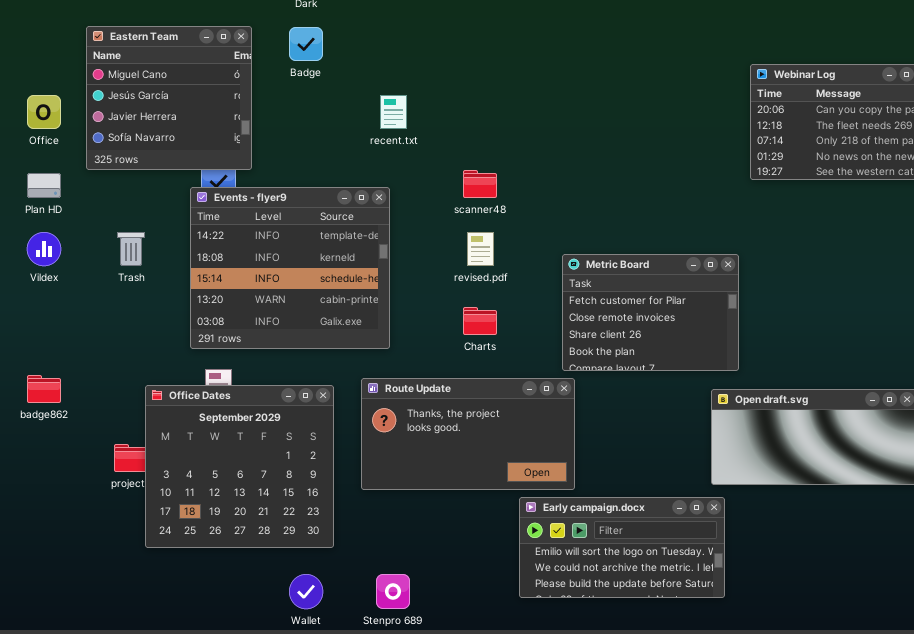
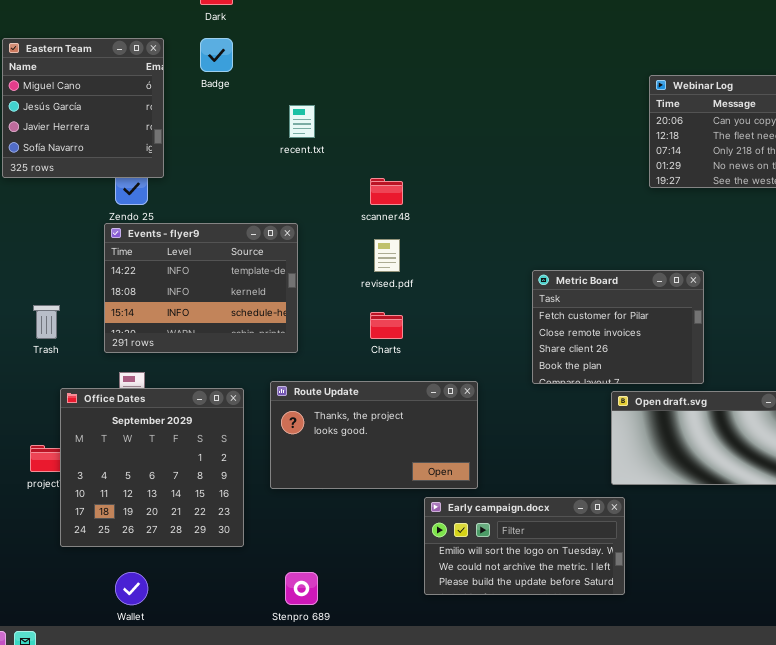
Events - flyer9: [190,187,390,349] -> [104,223,298,353], resized
Trash: [117,232,145,266] -> [33,305,60,339], moved
Metric Board: [562,254,739,371] -> [532,270,704,384], moved
Wallet: [289,574,323,609] -> [115,572,148,605], moved

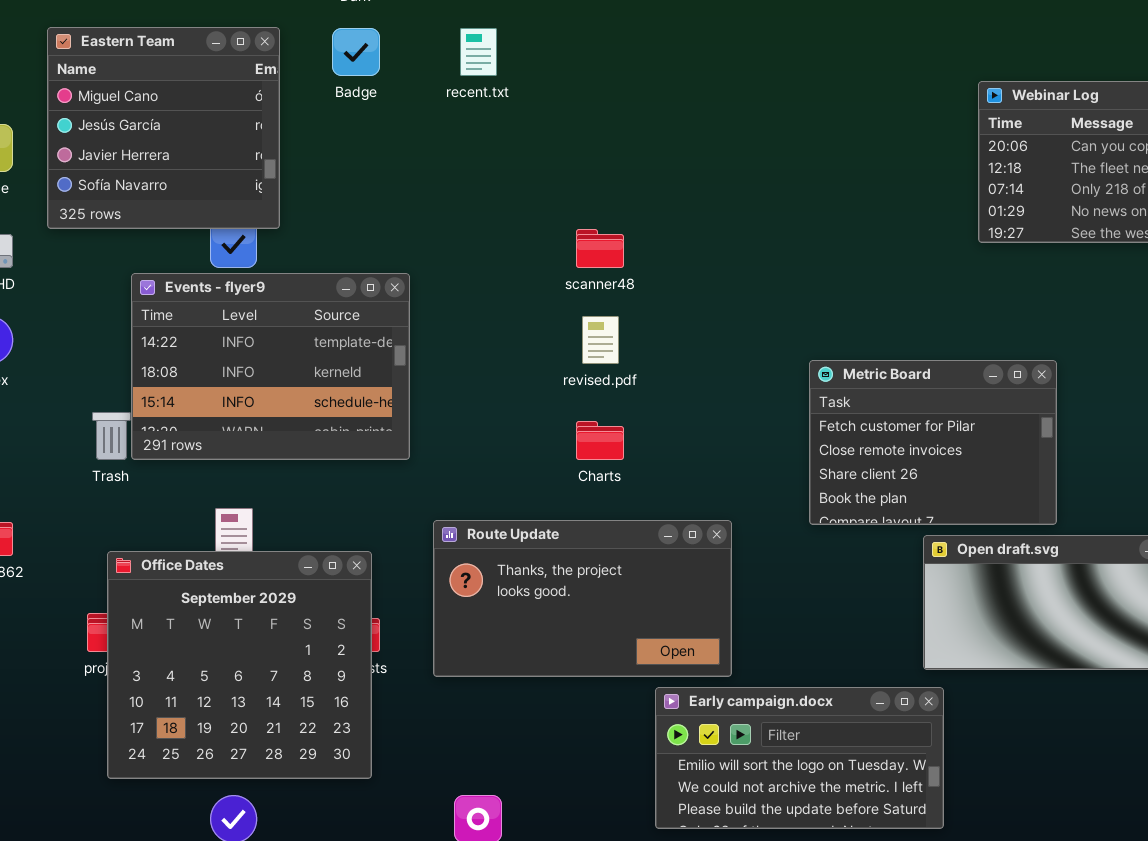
recent.txt: [289,105,315,138] -> [460,28,497,76], moved
Events - flyer9: [104,223,298,353] -> [131,273,410,460], moved
Office Dates: [60,388,244,547] -> [107,551,372,779], moved

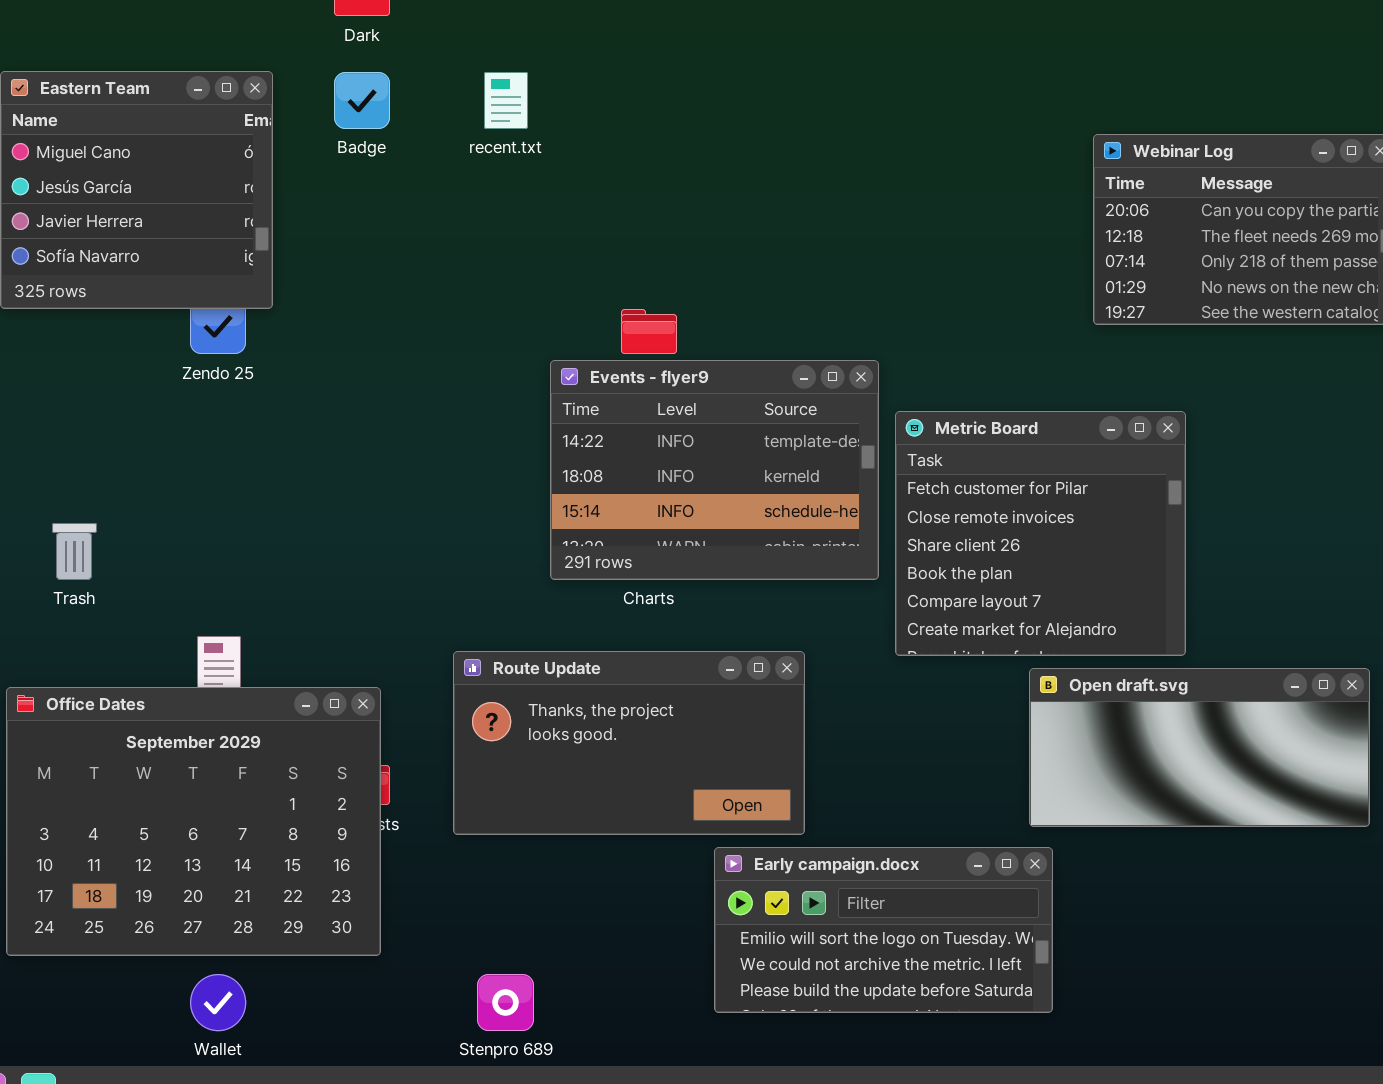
Events - flyer9: [131,273,410,460] -> [550,360,879,580], moved
Metric Board: [809,360,1057,525] -> [895,411,1186,656], resized
Office Dates: [107,551,372,779] -> [6,687,381,956], resized

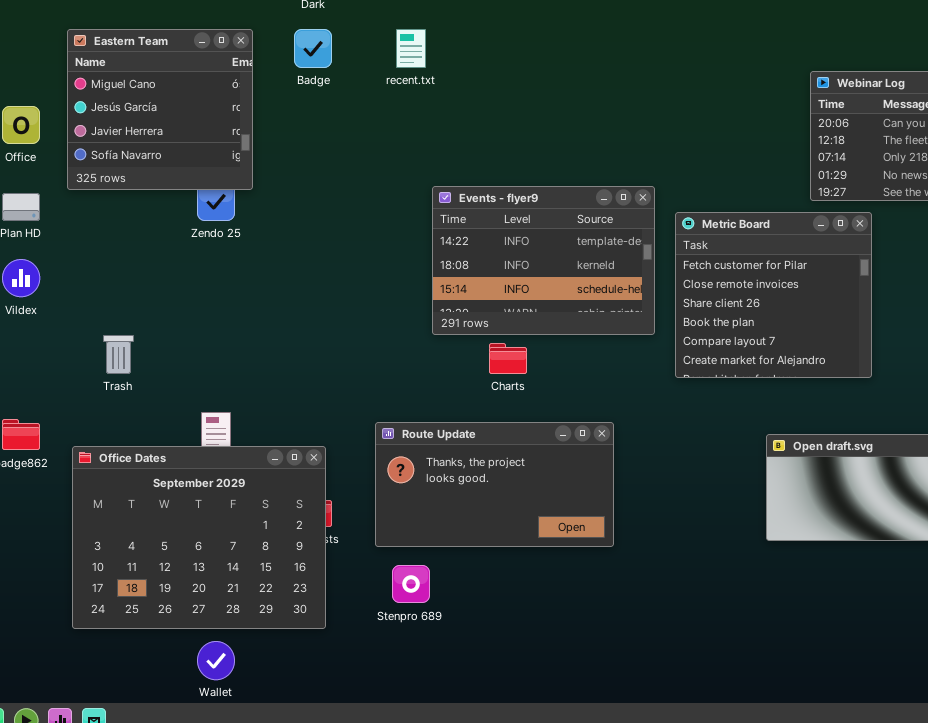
Events - flyer9: [550,360,879,580] -> [432,186,655,335], moved
Metric Board: [895,411,1186,656] -> [675,212,872,378], moved
Early campaign.docx: [714,847,1053,1013] -> none, closed
Stenpro 689: [477,974,534,1031] -> [392,565,430,603], moved

